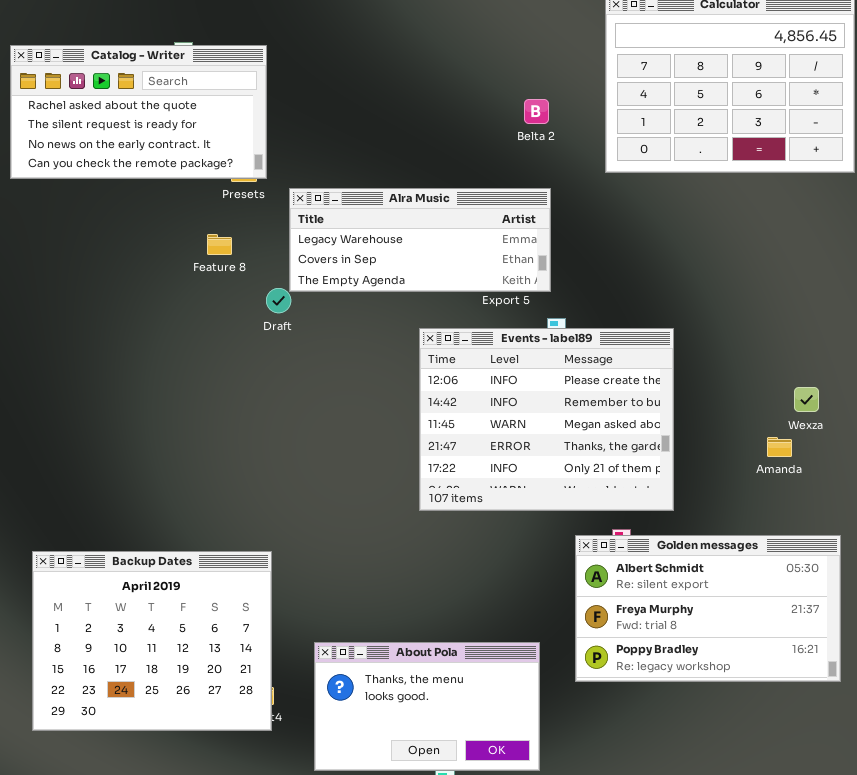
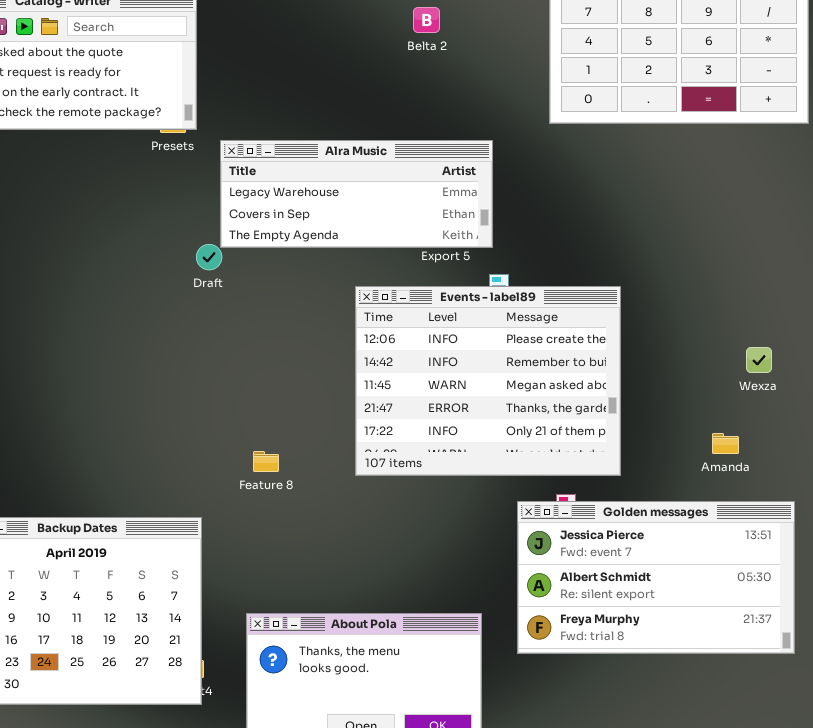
Belta 2: [524,99,549,124] -> [413,7,440,33], moved
Feature 8: [207,234,232,255] -> [253,451,279,472], moved
Amanda: [767,437,792,457] -> [712,433,739,454], moved
Golden messages: [575,535,841,682] -> [517,501,795,654], scrolled up 1 row

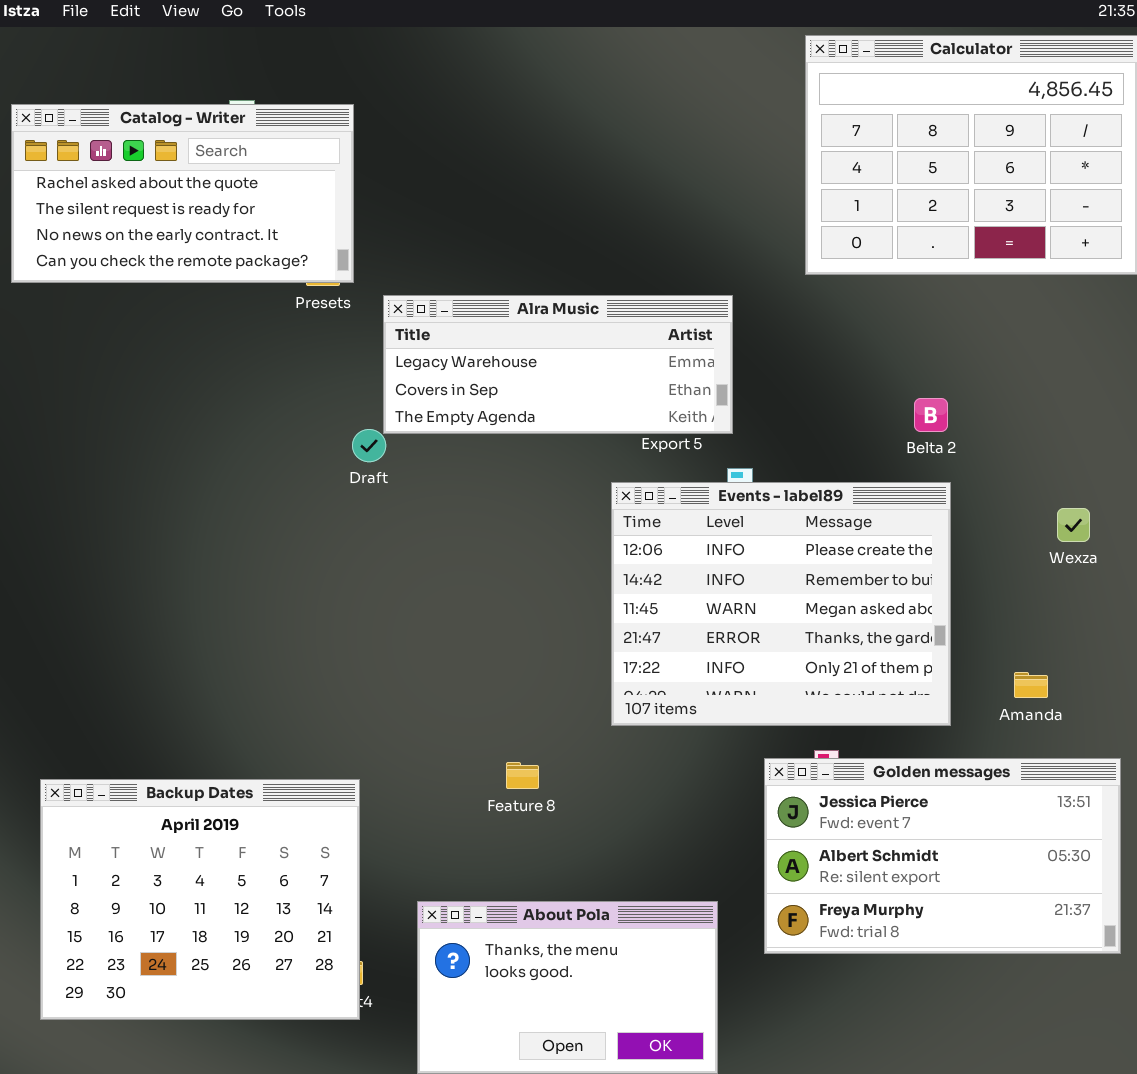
Belta 2: [413,7,440,33] -> [914,398,948,432], moved
Events - label89: [355,286,621,476] -> [611,482,951,726], moved
Wexza: [746,347,772,373] -> [1057,508,1090,542], moved
Feature 8: [253,451,279,472] -> [506,762,539,789], moved

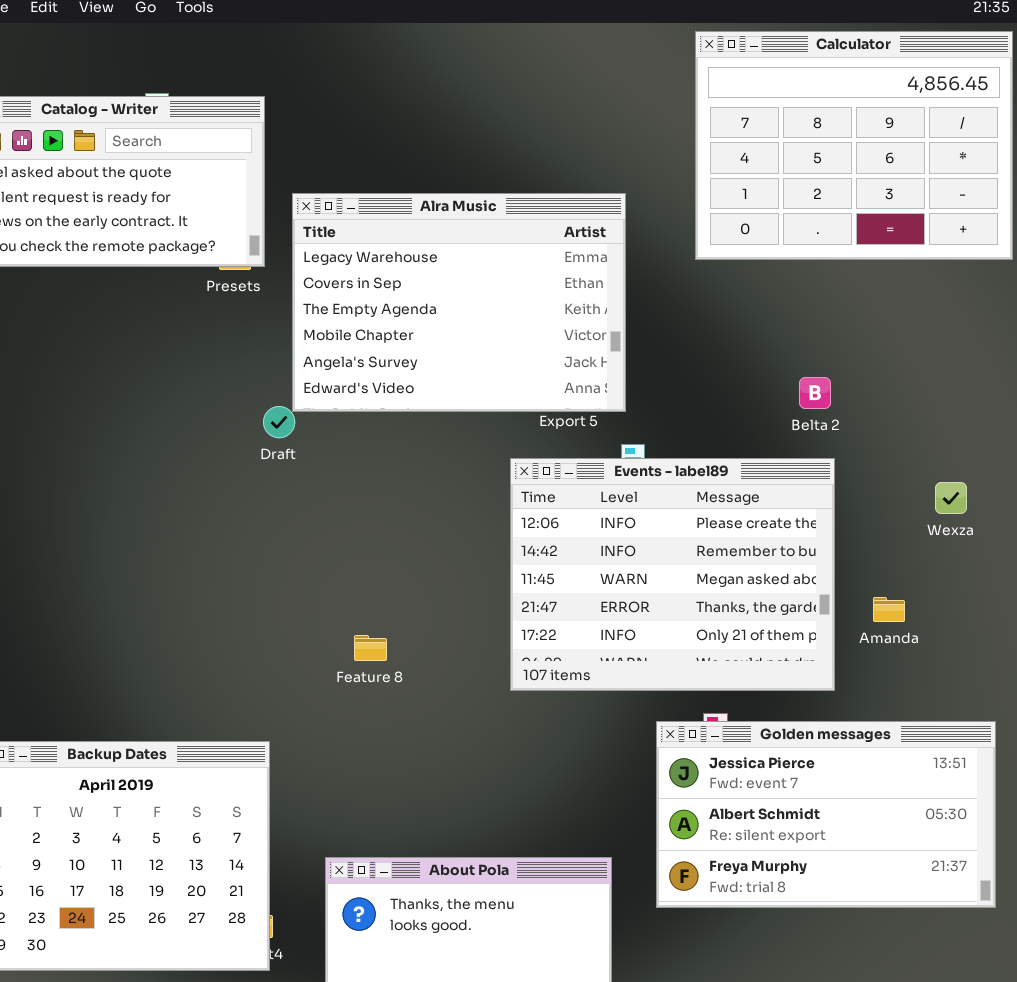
Alra Music: [383,295,733,434] -> [292,193,626,412], resized
Amanda: [1014,672,1048,698] -> [873,597,905,622], moved
Feature 8: [506,762,539,789] -> [354,635,387,661], moved

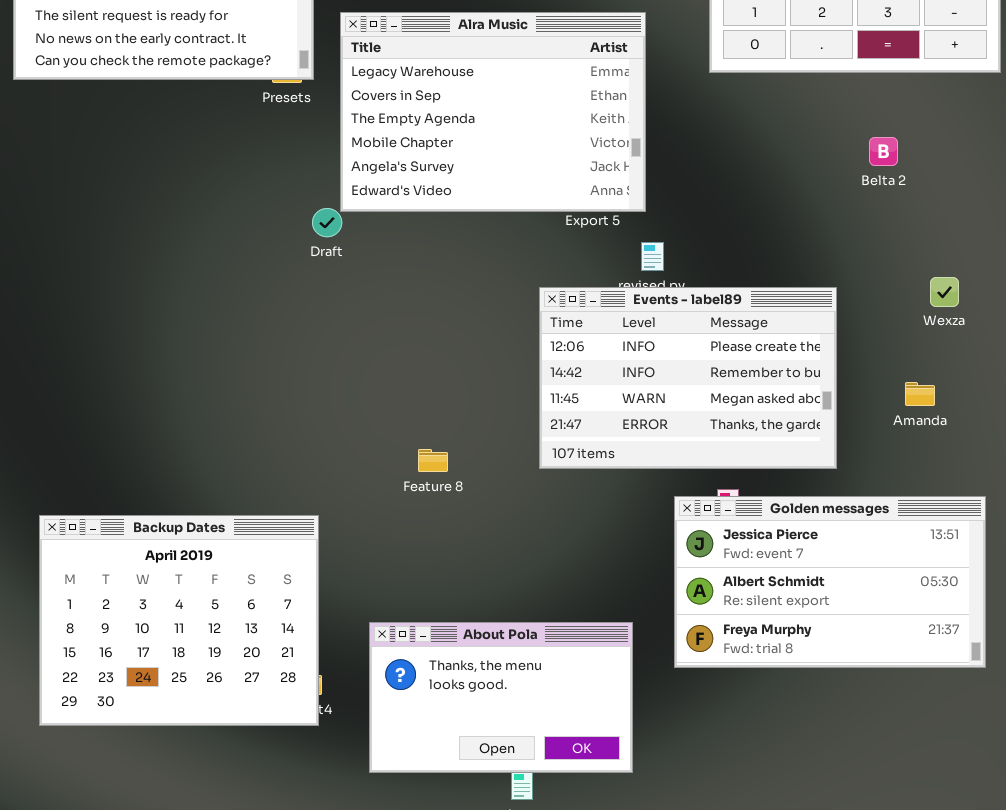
Belta 2: [799,377,831,409] -> [869,137,898,166], moved
Events - label89: [510,458,835,691] -> [539,287,837,469], resized
Amanda: [873,597,905,622] -> [905,382,935,406], moved
Feature 8: [354,635,387,661] -> [418,449,448,472], moved

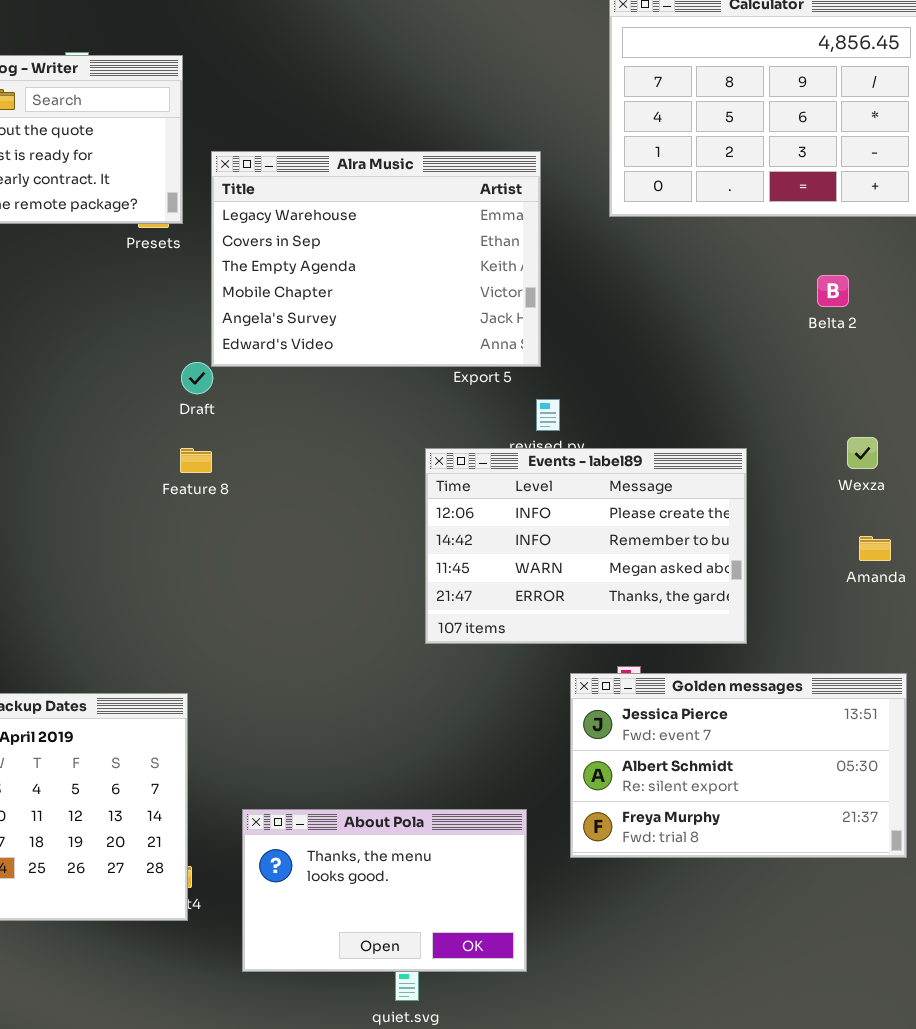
Belta 2: [869,137,898,166] -> [817,275,849,307], moved
Amanda: [905,382,935,406] -> [859,536,891,561], moved
Feature 8: [418,449,448,472] -> [180,448,212,473], moved

